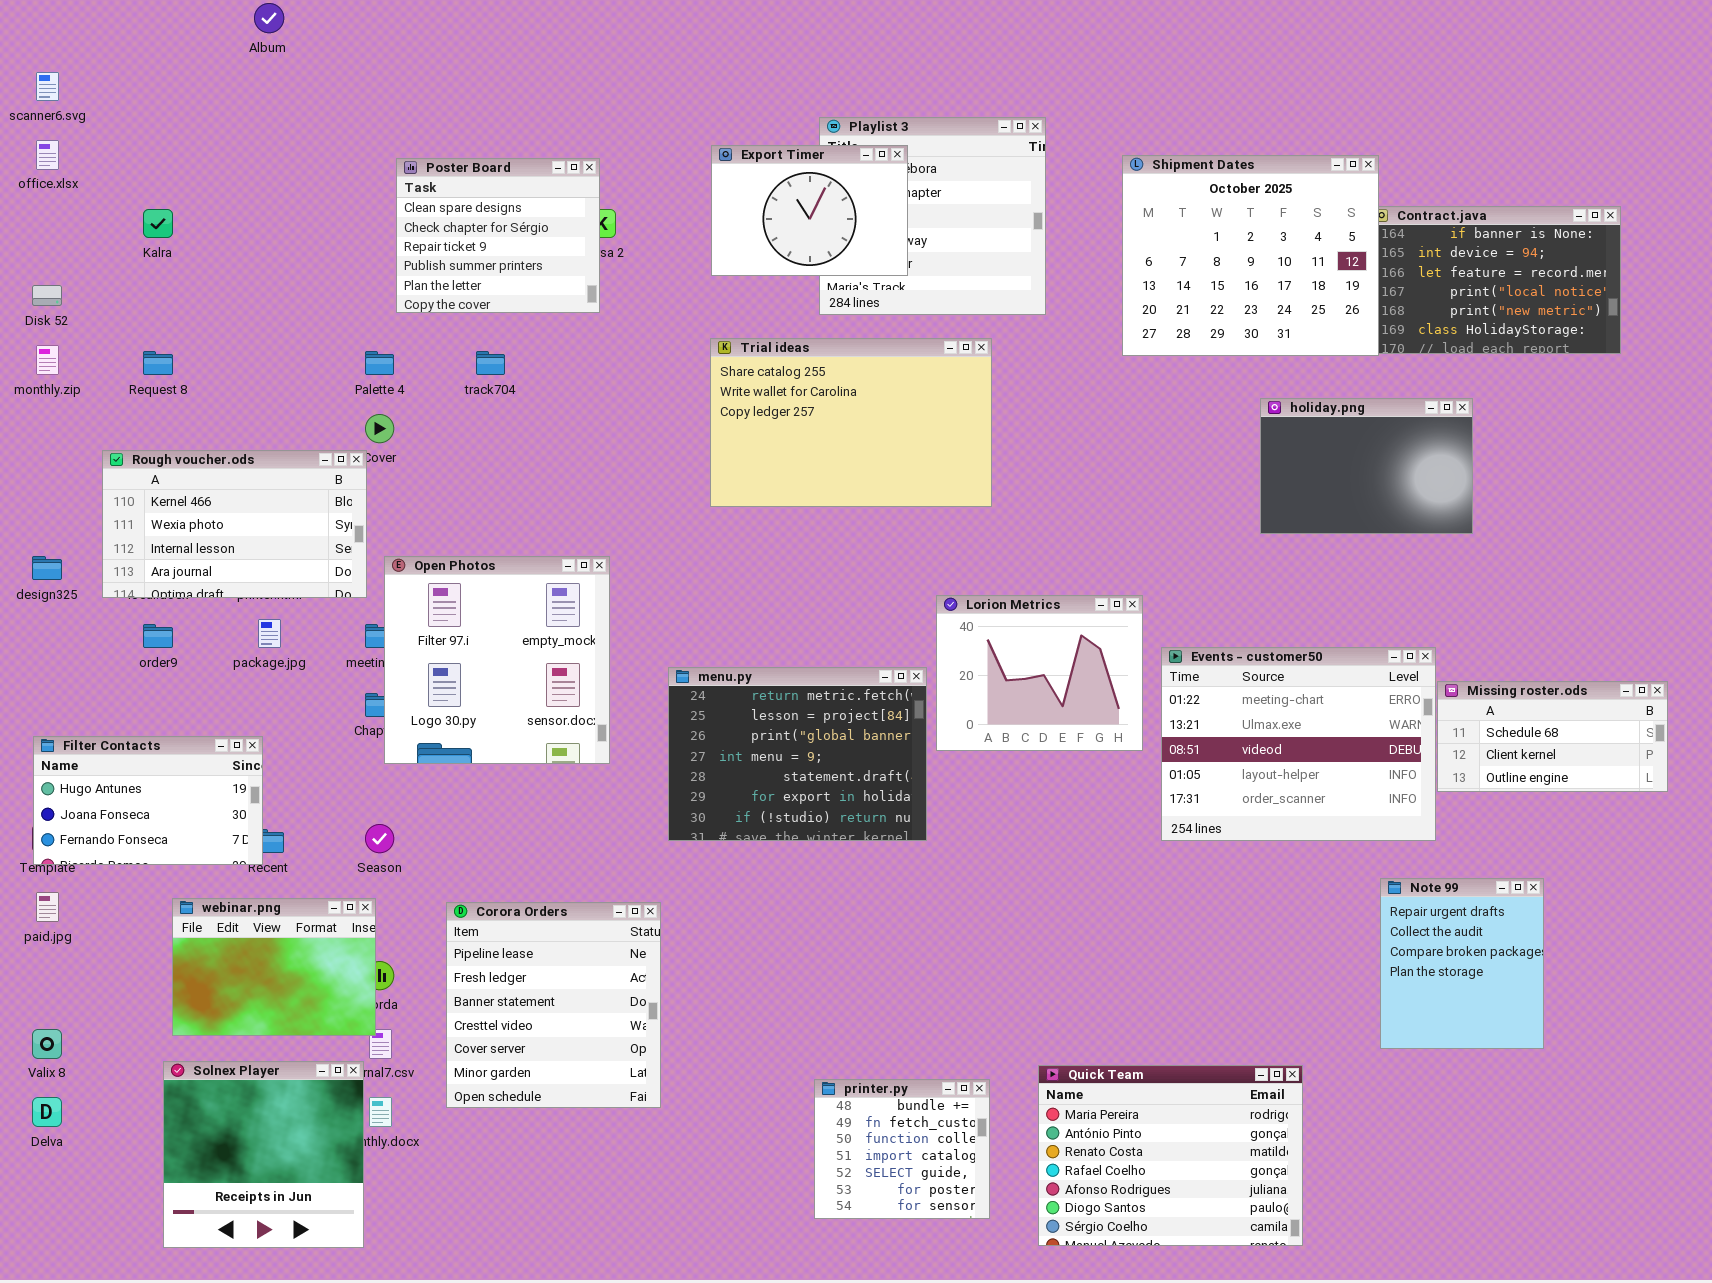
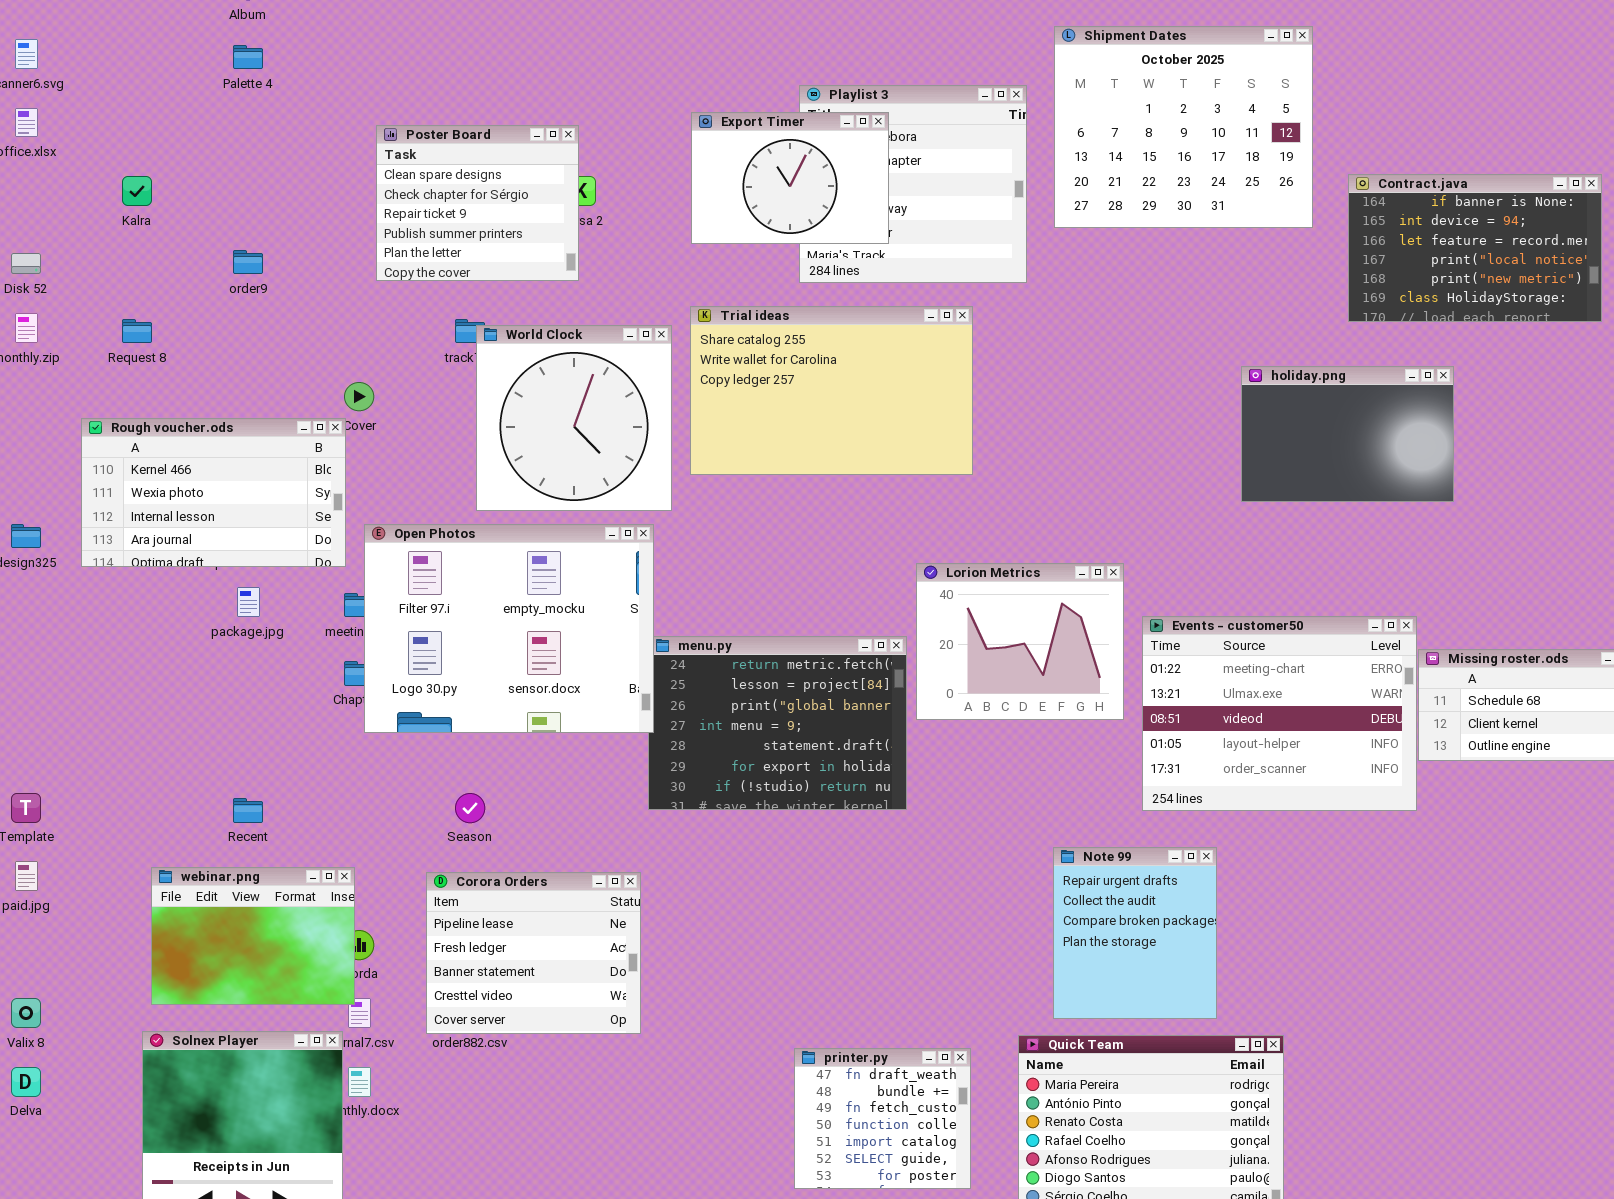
Shipment Dates: [1122,155,1379,356] -> [1054,26,1313,228], moved
Palette 4: [365,351,394,375] -> [233,45,263,69], moved
World Clock: none -> [476,325,672,511], opened
Open Photos: [384,556,610,764] -> [364,524,654,733], resized
order9: [143,624,173,648] -> [233,250,263,274], moved
Filter Contacts: [33,736,263,865] -> none, closed
Season: [365,824,394,853] -> [455,793,485,823], moved
Note 99: [1380,878,1544,1049] -> [1053,847,1217,1019], moved
Corora Orders: [446,902,661,1108] -> [426,872,641,1034], resized
printer.py: [814,1079,990,1219] -> [794,1048,971,1189], scrolled up 1 row

